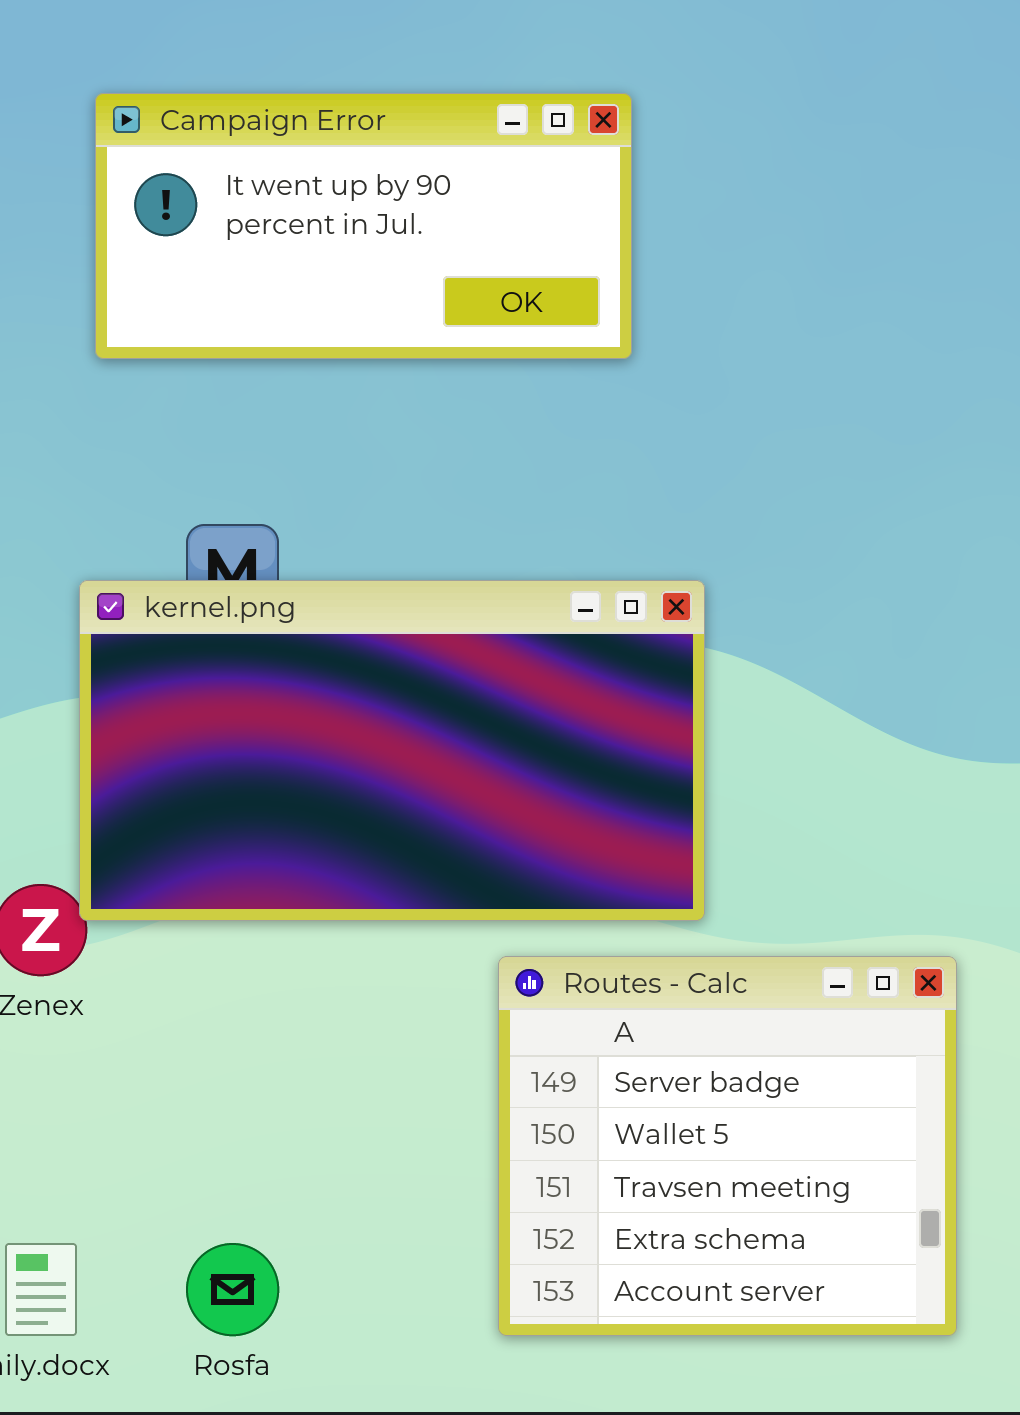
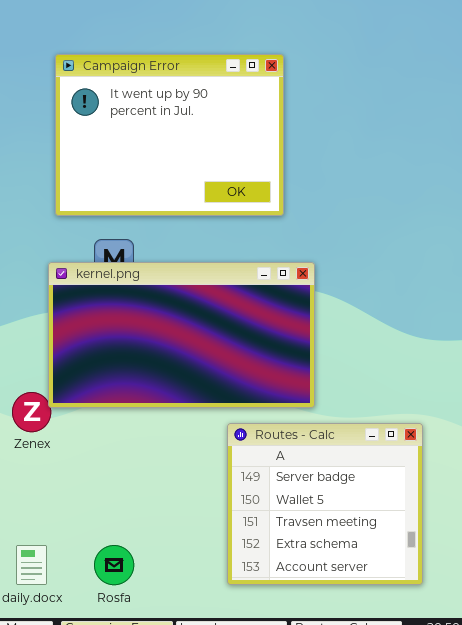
Campaign Error: [95,93,632,359] -> [55,54,284,216], resized

